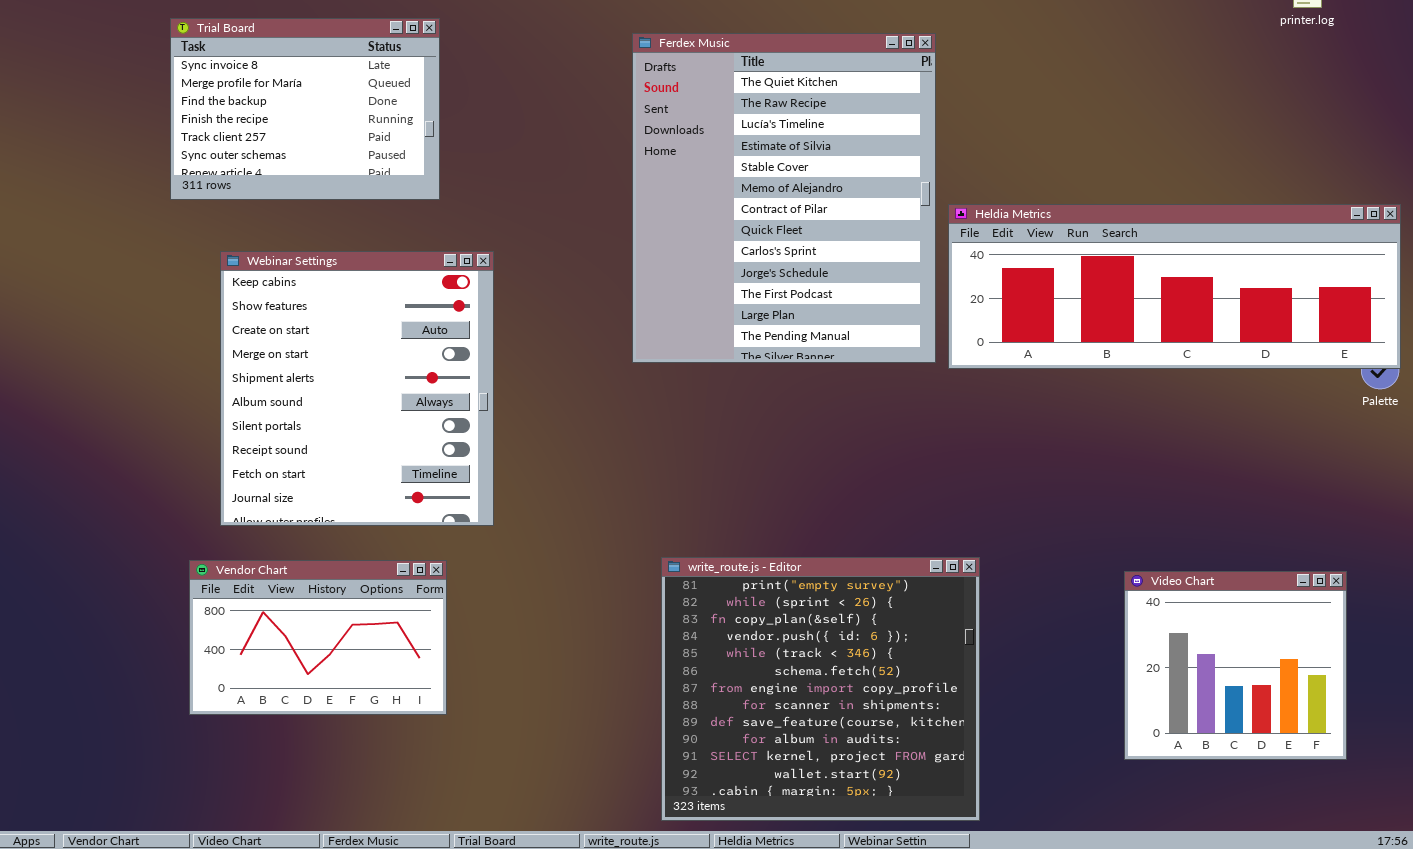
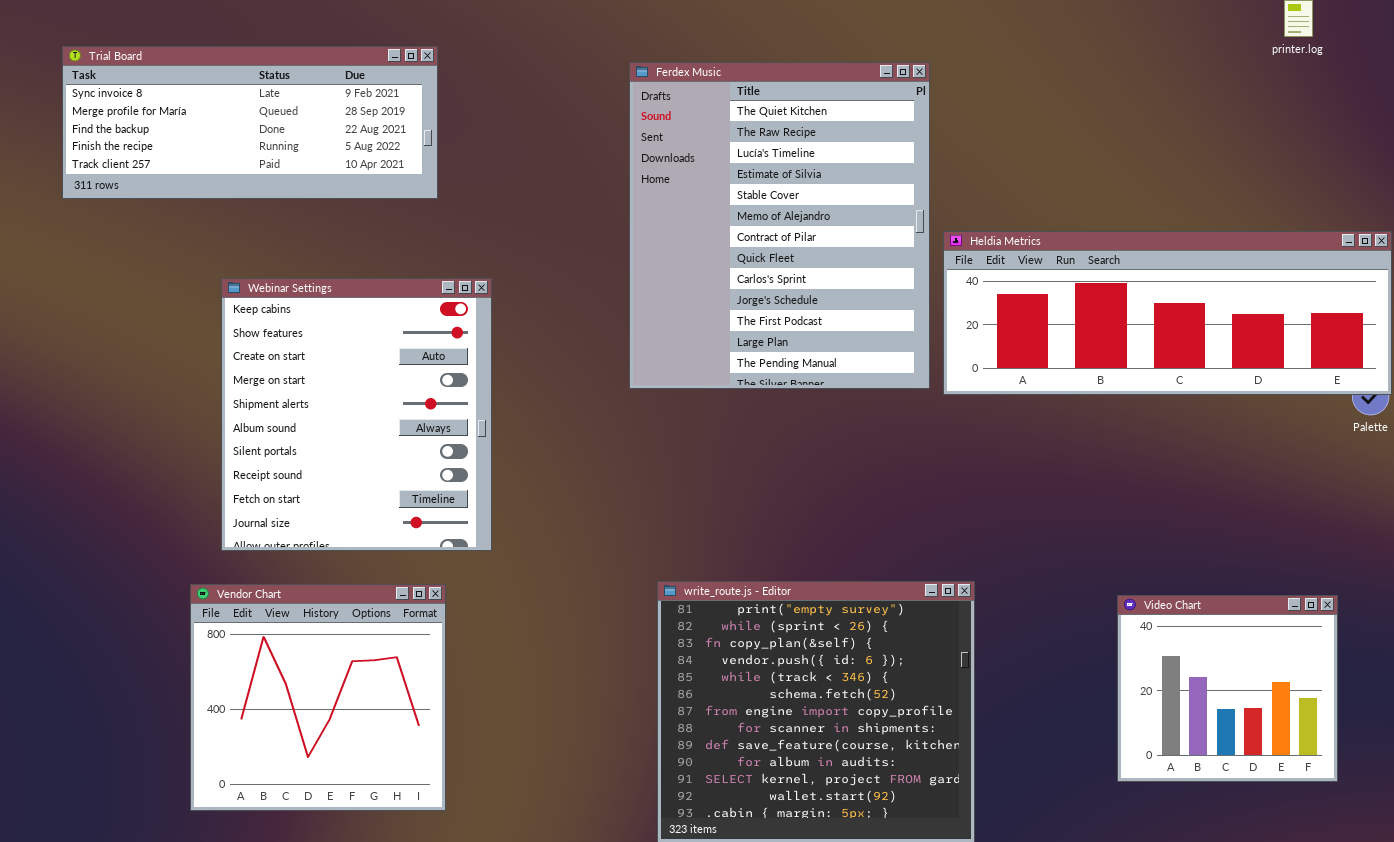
Trial Board: [170,18,440,200] -> [62,46,438,199], resized
Vendor Chart: [189,560,447,715] -> [190,584,446,811], resized

